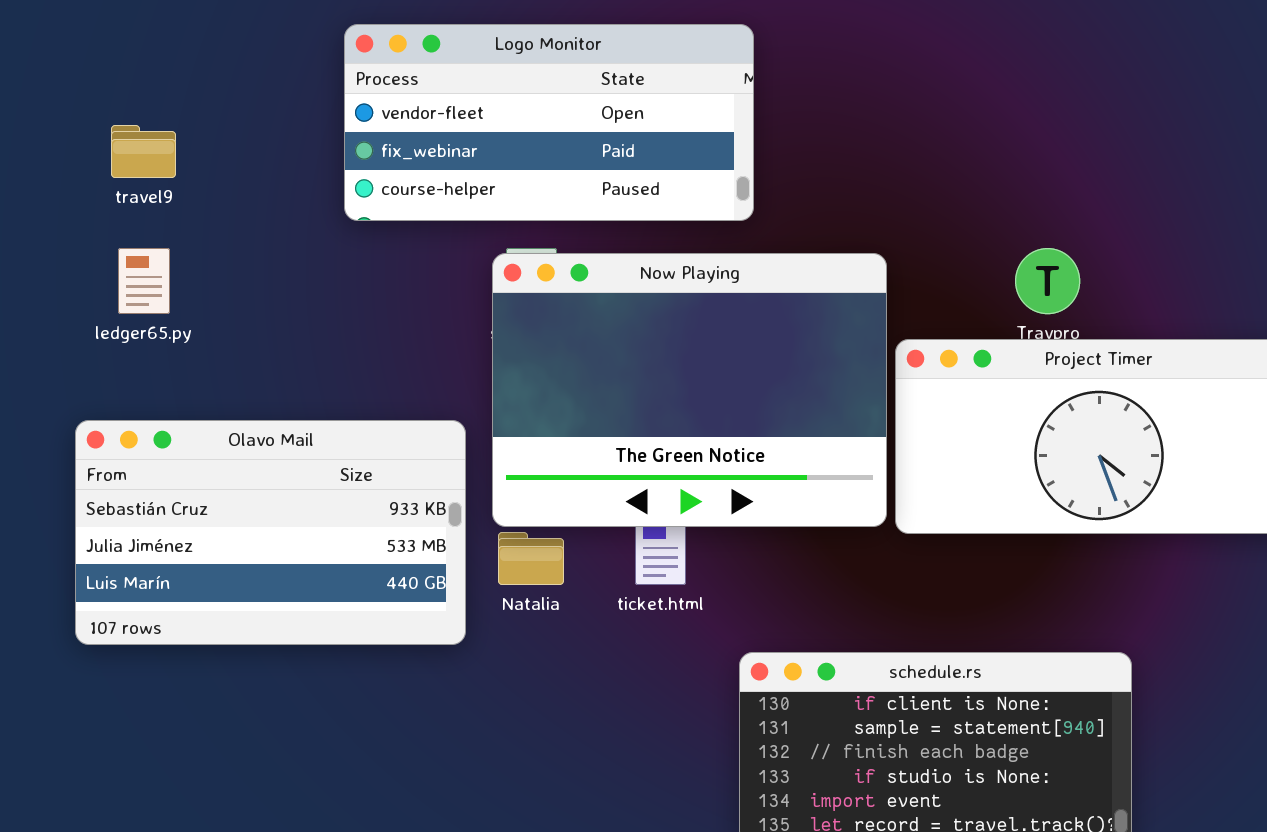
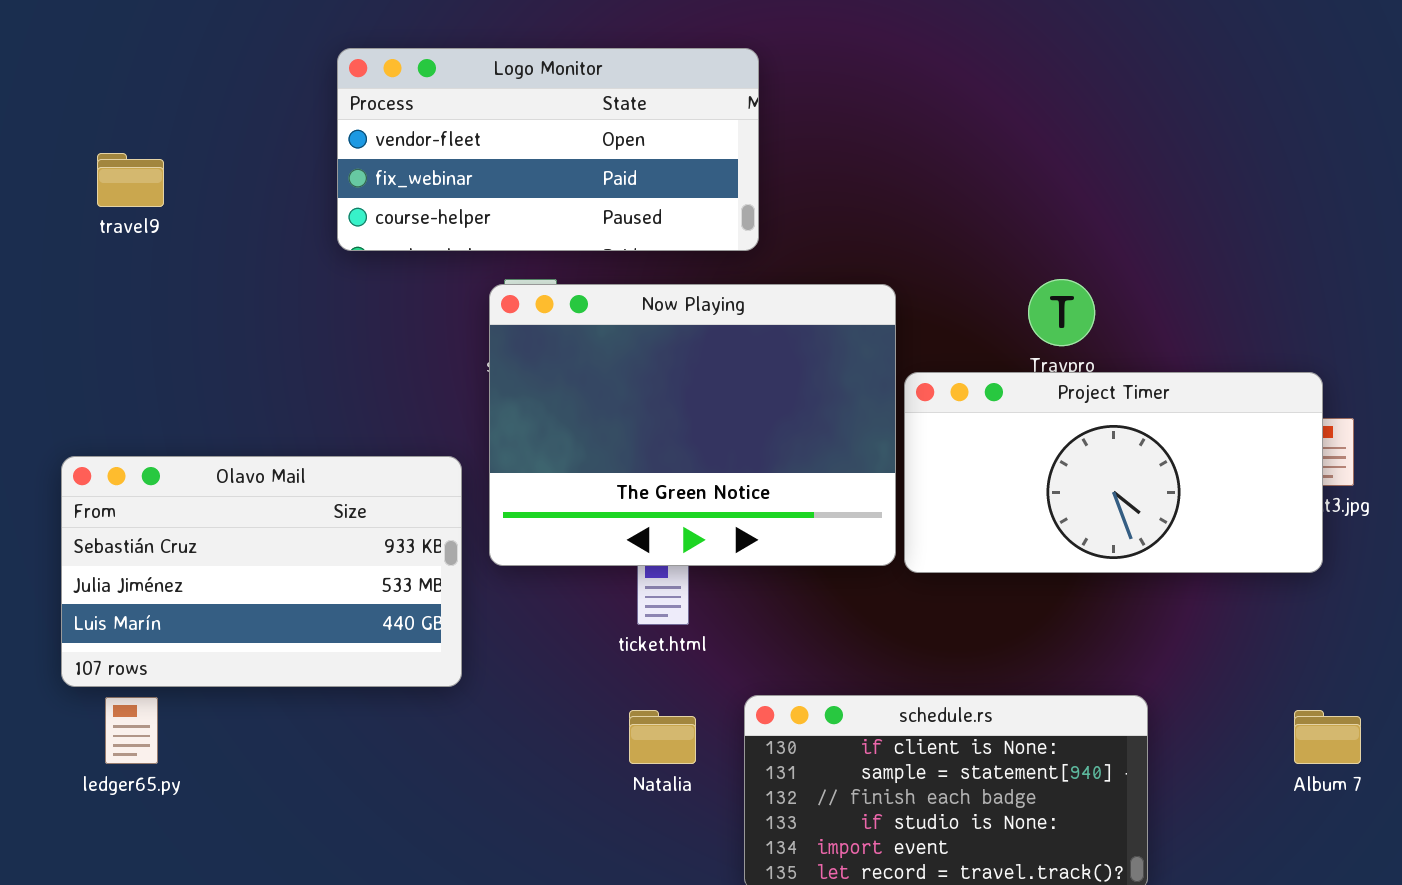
ledger65.py: [118,248,170,314] -> [105,697,158,764], moved
Natalia: [498,532,564,585] -> [629,710,696,764], moved

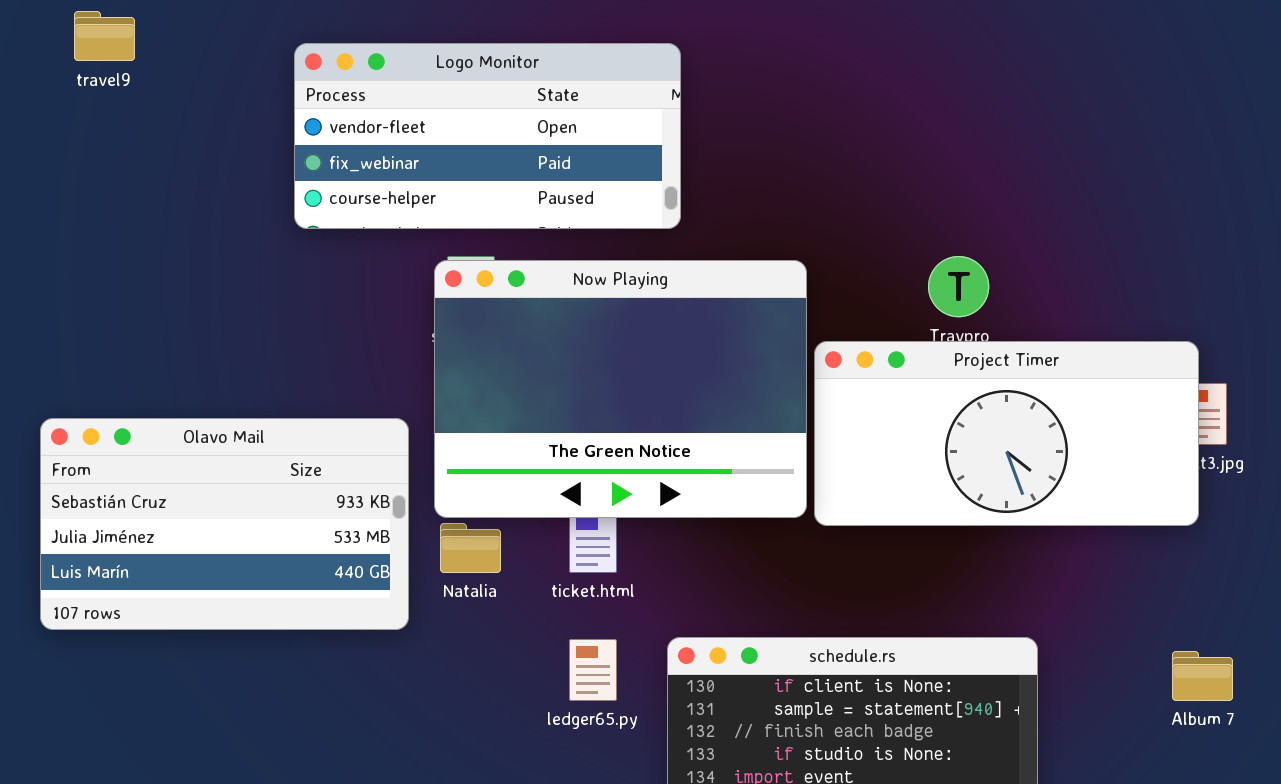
travel9: [97,153,164,207] -> [74,11,135,61], moved
ledger65.py: [105,697,158,764] -> [569,639,617,701], moved
Natalia: [629,710,696,764] -> [440,523,501,573], moved

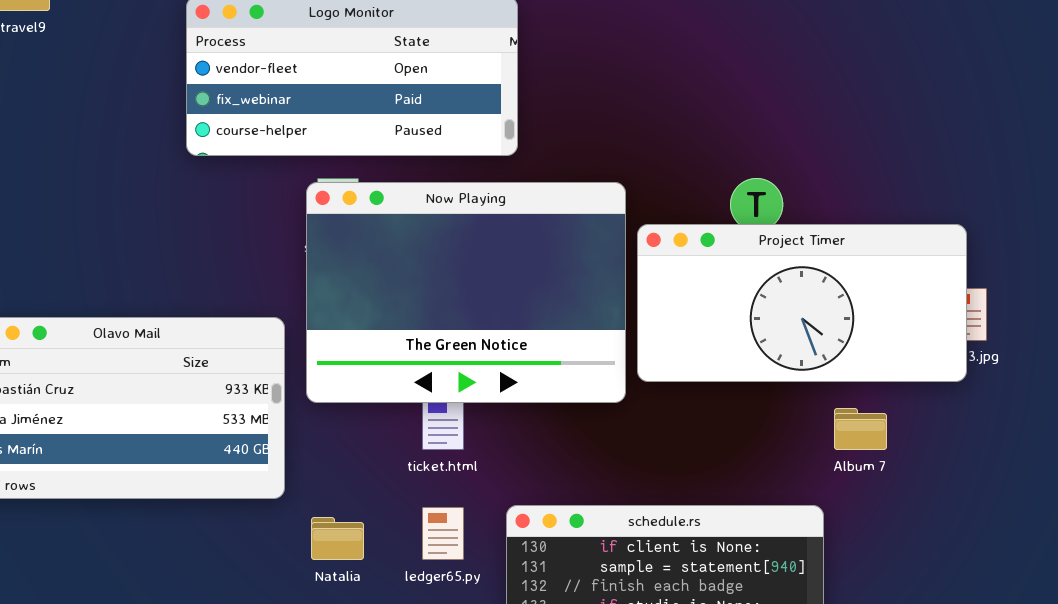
Project Timer: [814,341,1199,526] -> [637,224,967,382], moved
Natalia: [440,523,501,573] -> [311,517,364,560], moved
Album 7: [1172,651,1233,701] -> [834,408,887,450], moved

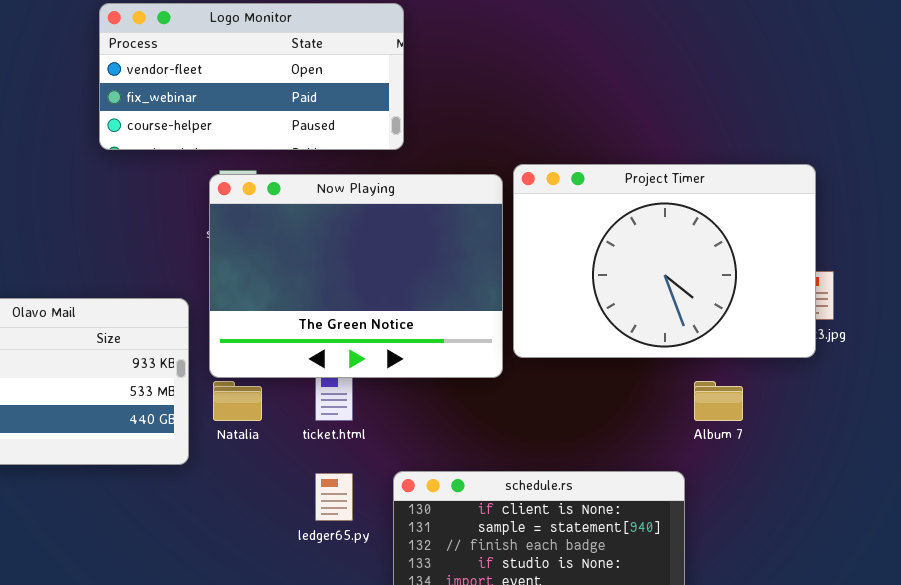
Project Timer: [637,224,967,382] -> [513,164,816,358], resized
Natalia: [311,517,364,560] -> [213,381,262,421], moved

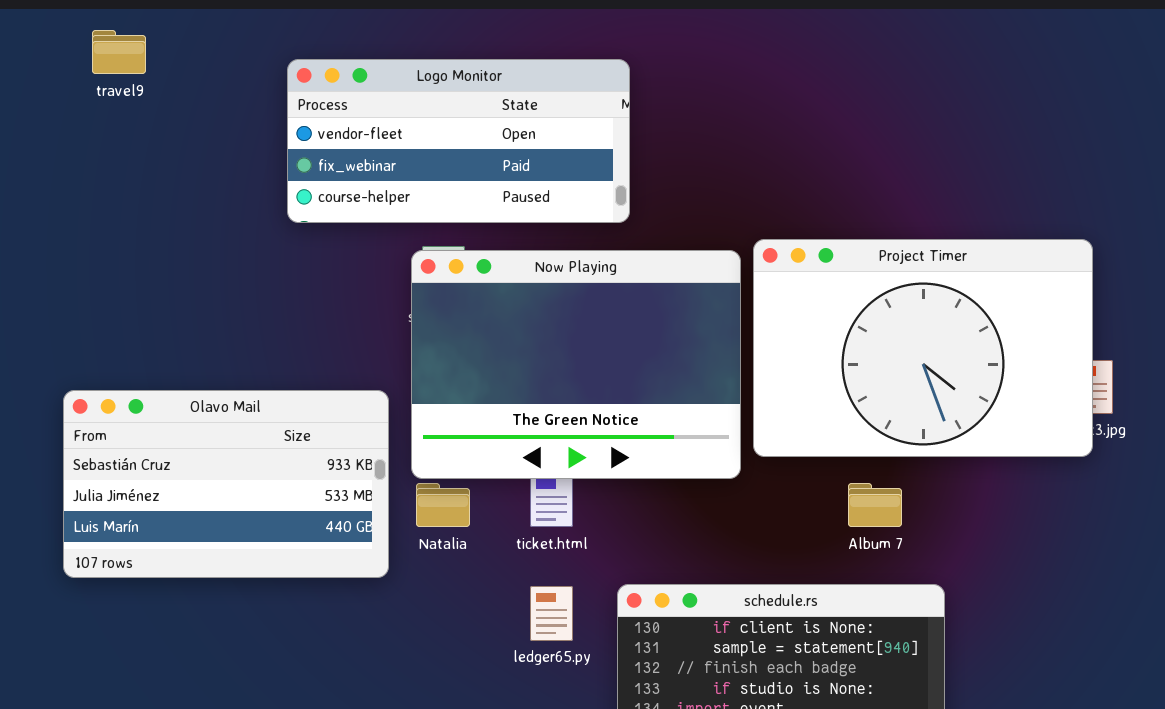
Album 7: [694,381,743,421] -> [848,483,902,527], moved

